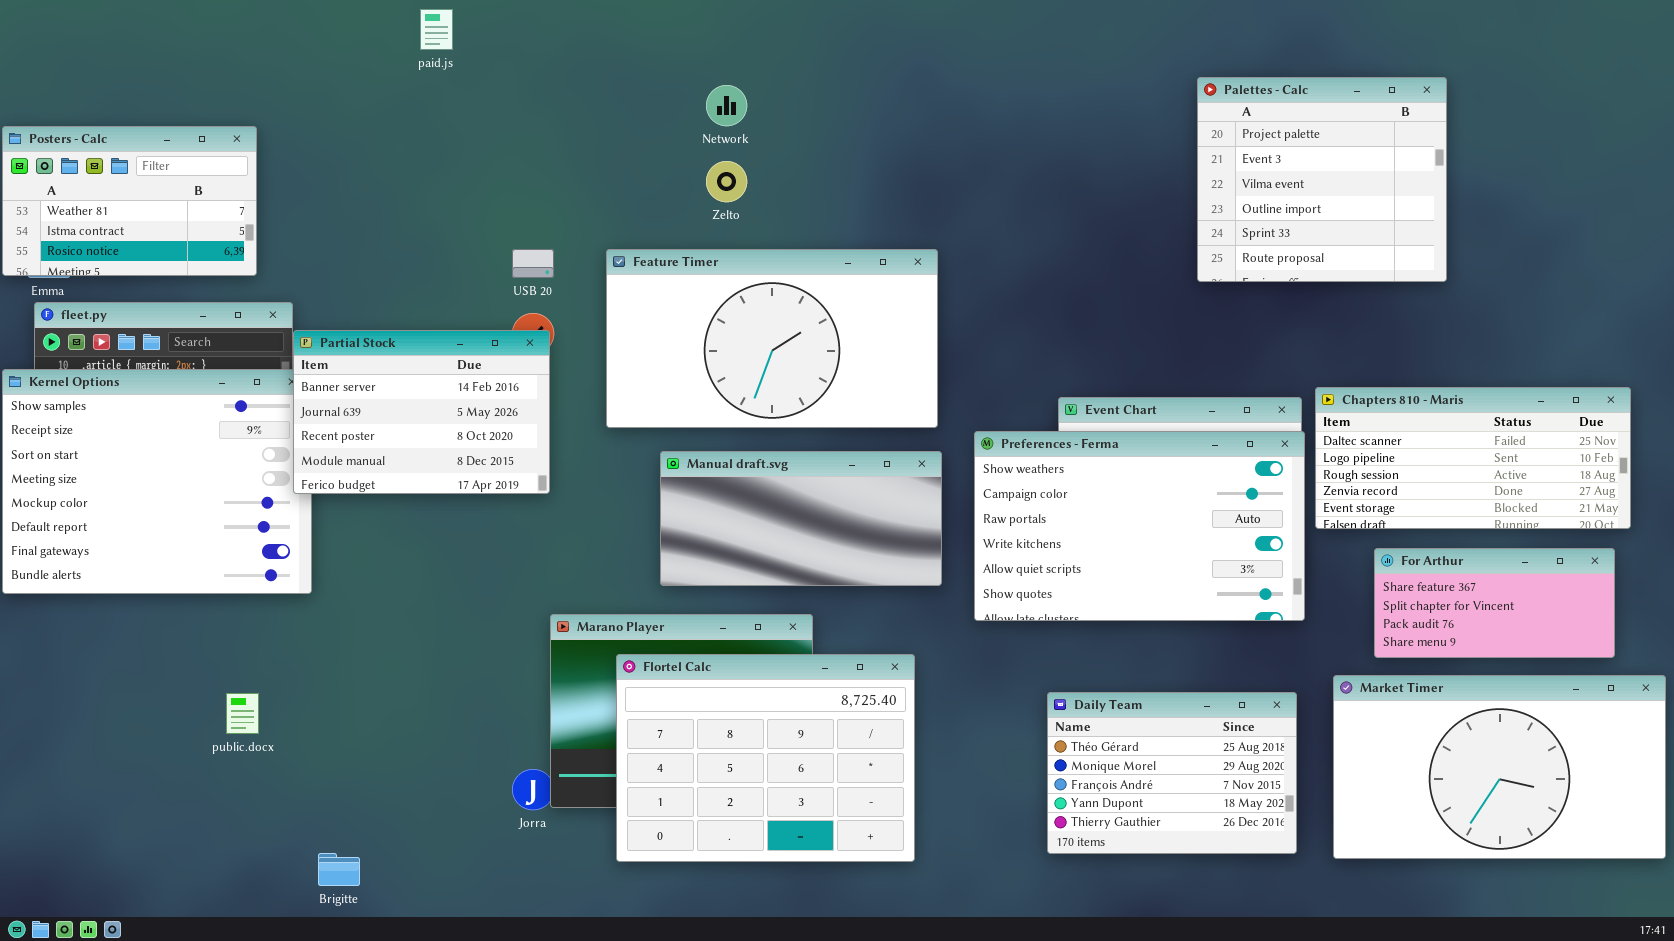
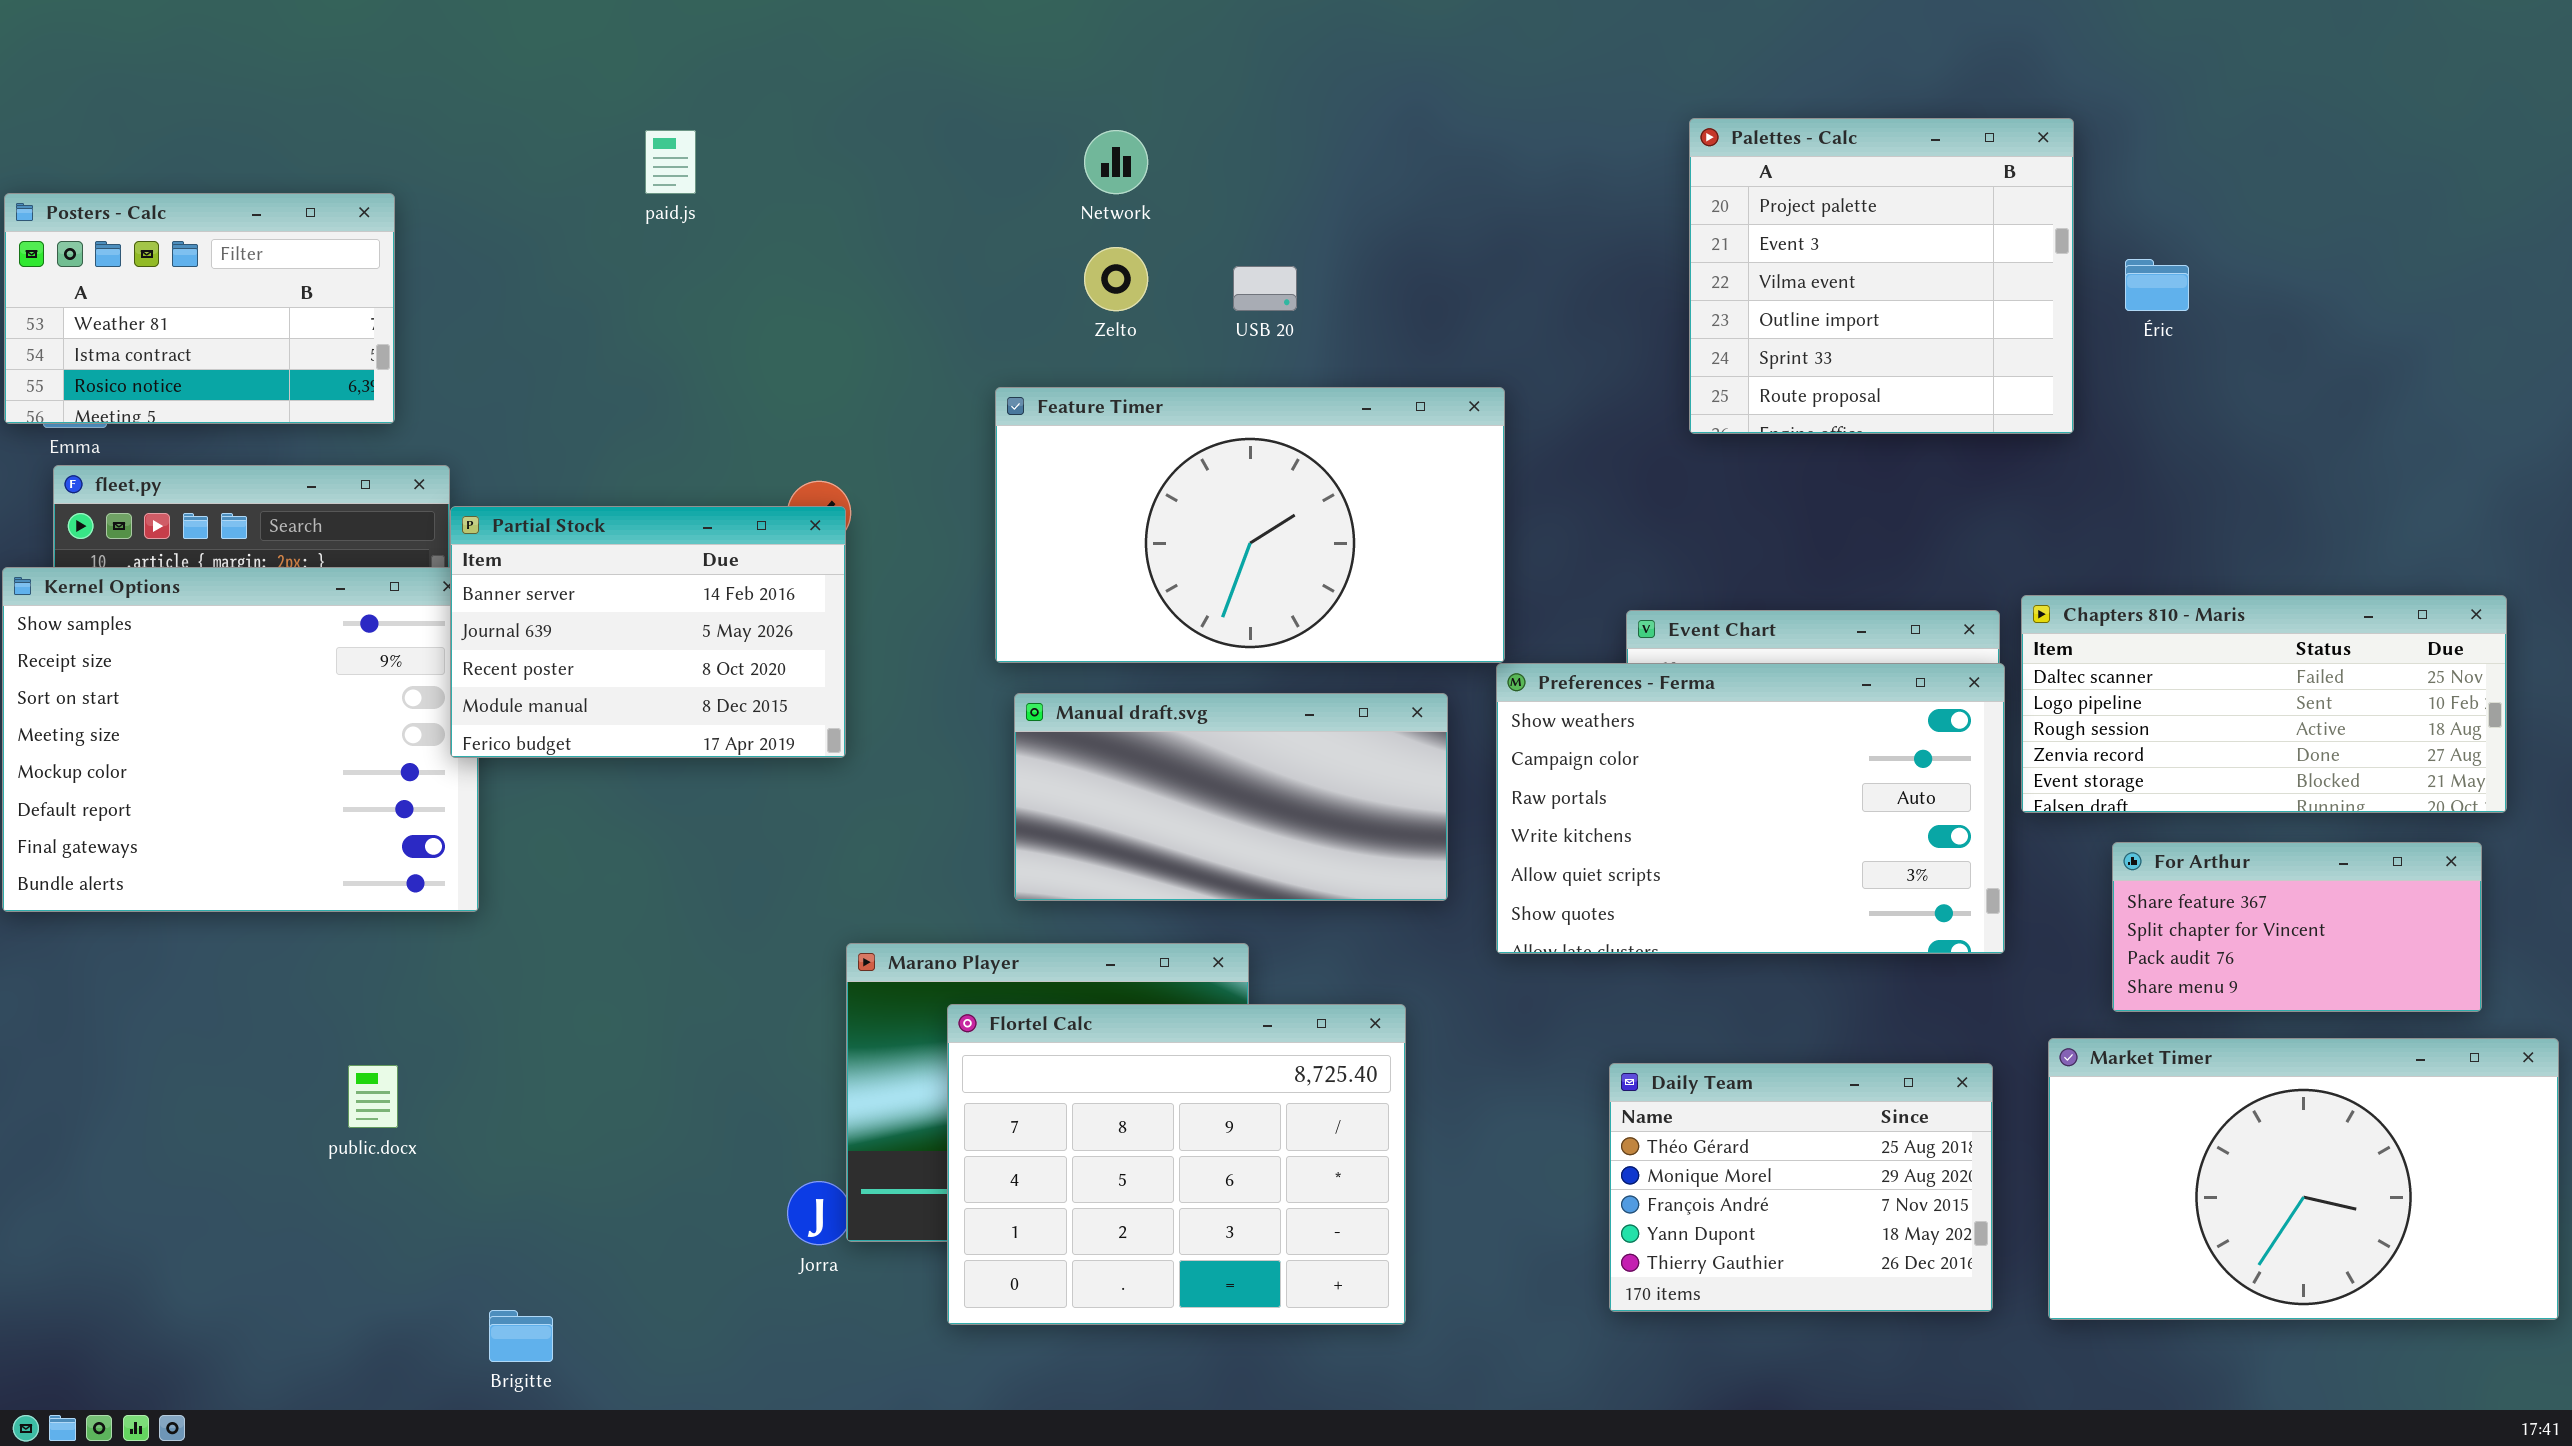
paid.js: [420,9,453,50] -> [645,130,696,194], moved
Palettes - Calc: [1197,77,1447,282] -> [1689,118,2074,434], moved
USB 20: [512,249,554,278] -> [1233,266,1297,311], moved
Feature Timer: [606,249,938,428] -> [995,387,1505,663], moved

